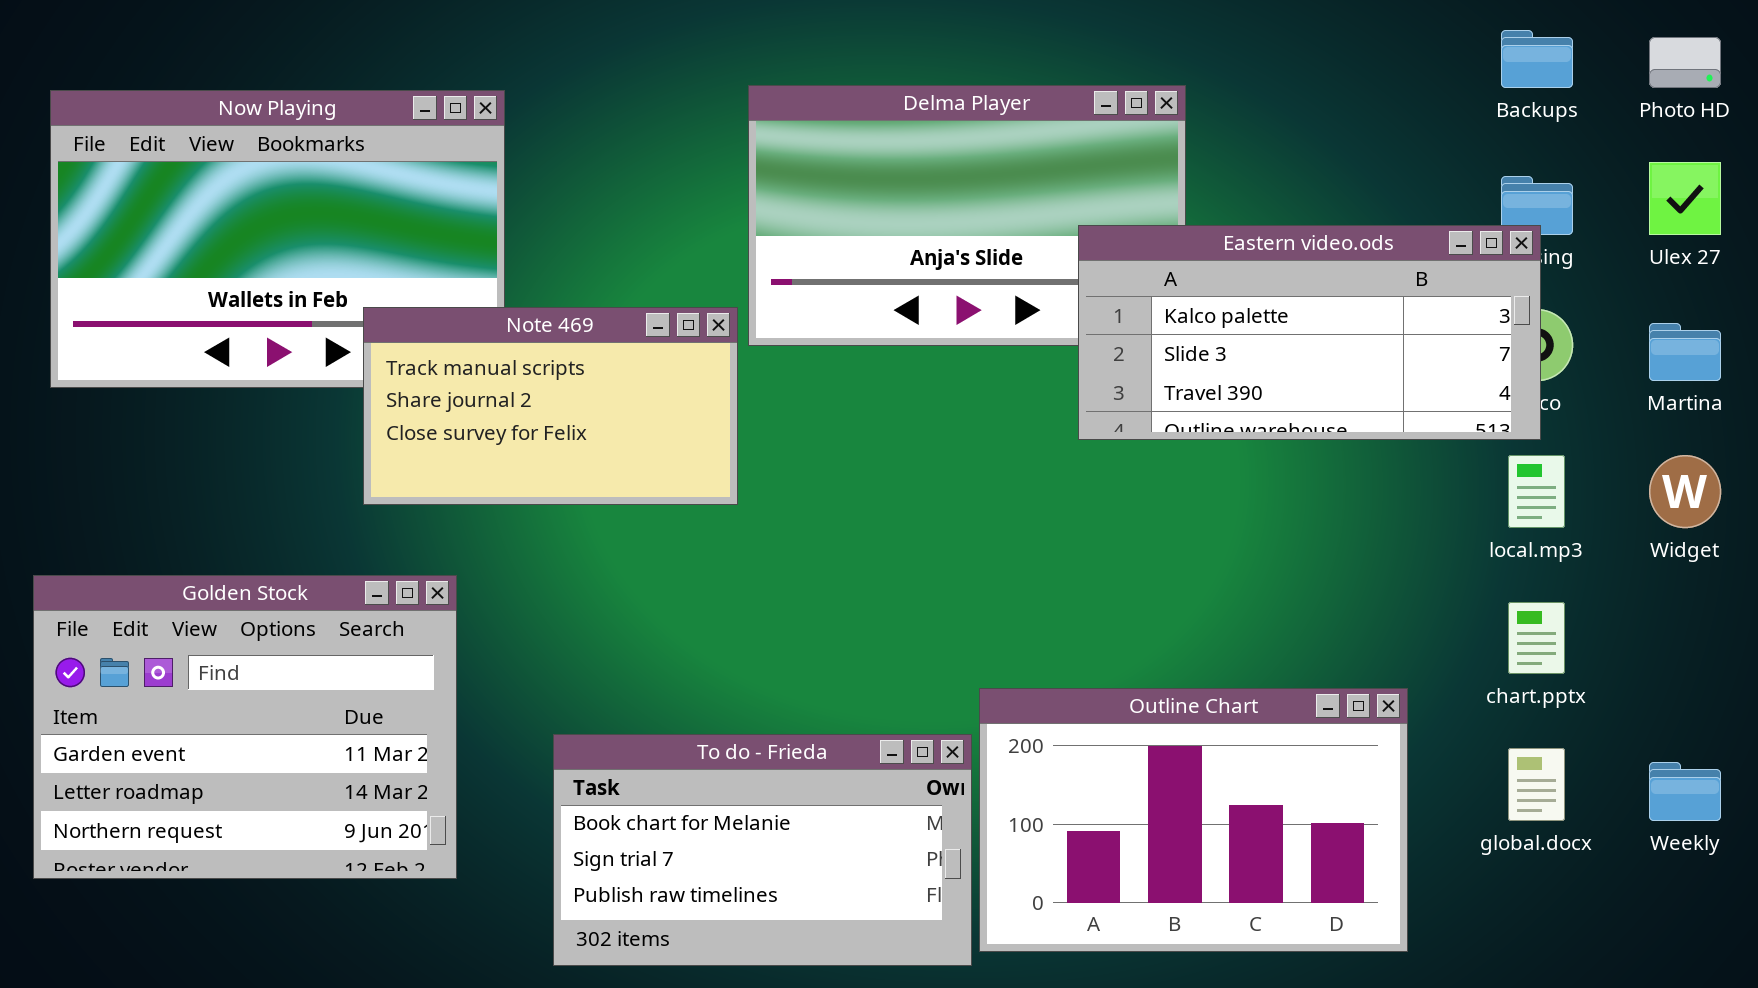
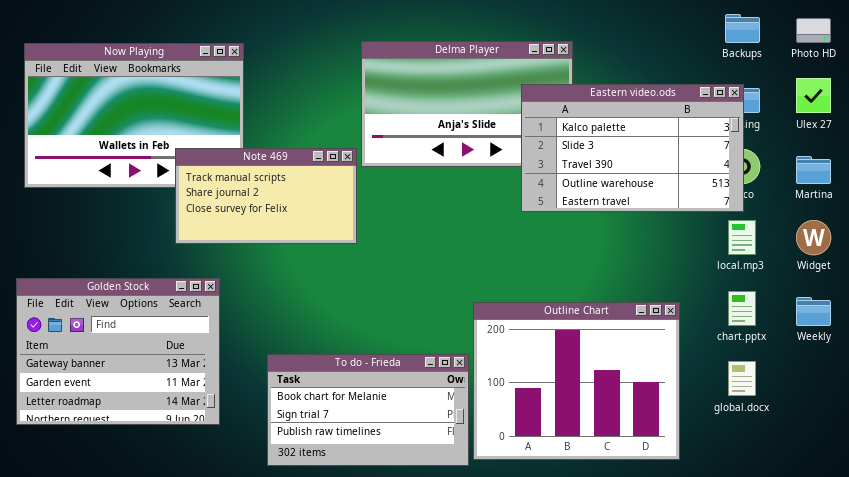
Eastern video.ods: [1078,225,1541,440] -> [521,84,744,212], resized
Golden Stock: [33,575,457,879] -> [16,278,220,425], scrolled up 1 row
Outline Chart: [979,688,1408,952] -> [473,302,680,460], resized
Weekly: [1649,762,1721,821] -> [796,297,831,326], moved

